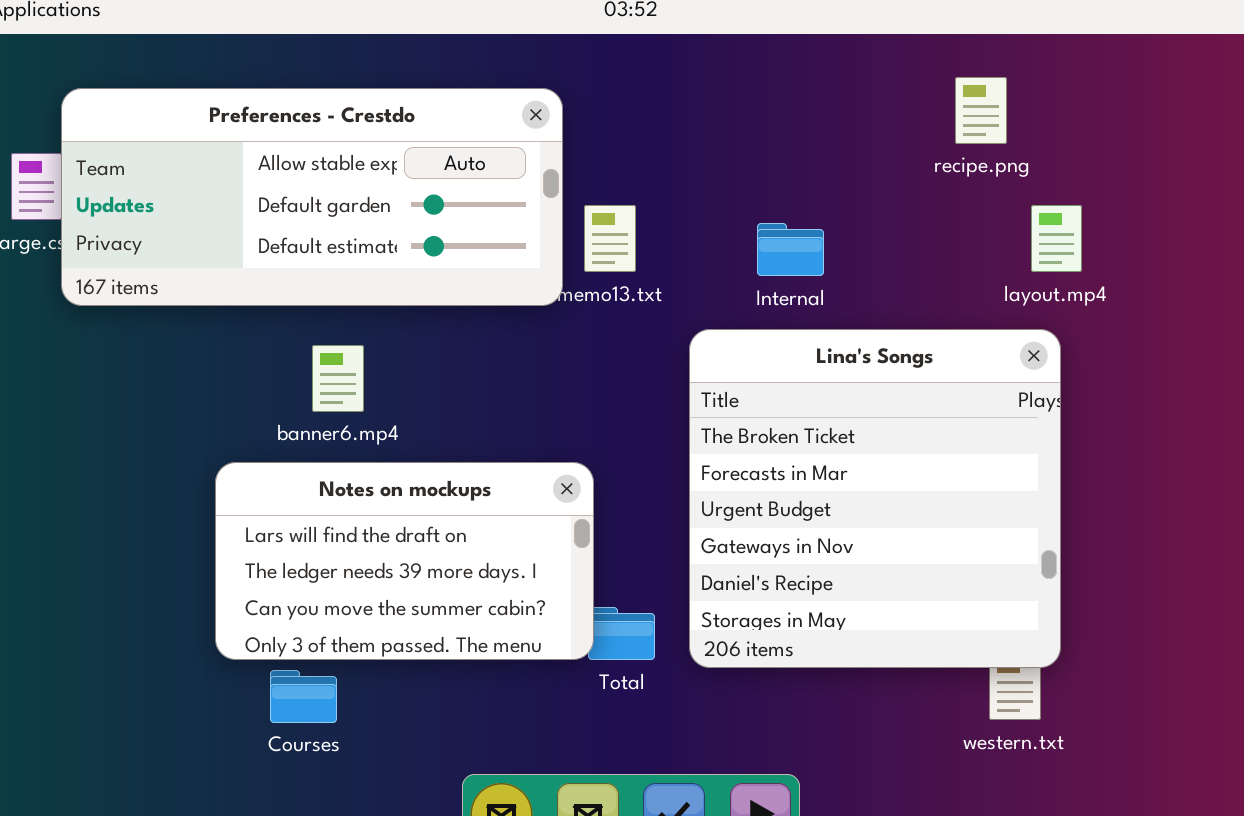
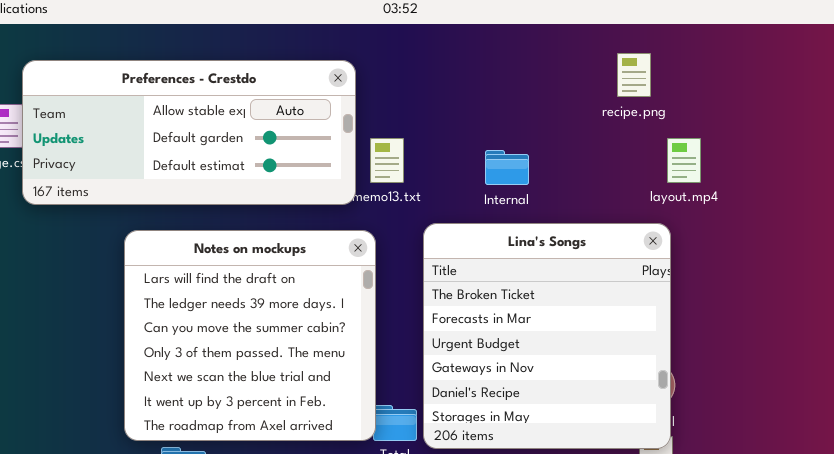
Lina's Songs: [689,329,1061,668] -> [423,223,671,449], moved
Notes on mockups: [215,462,594,660] -> [124,230,376,441], resized

